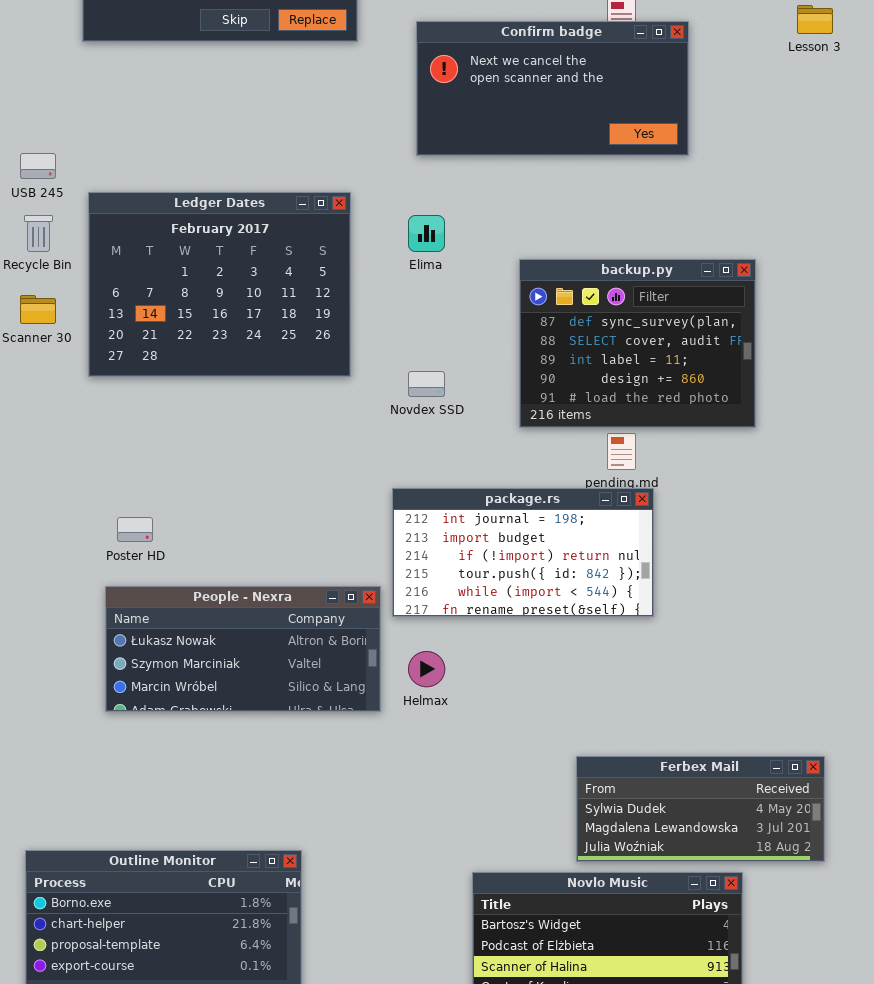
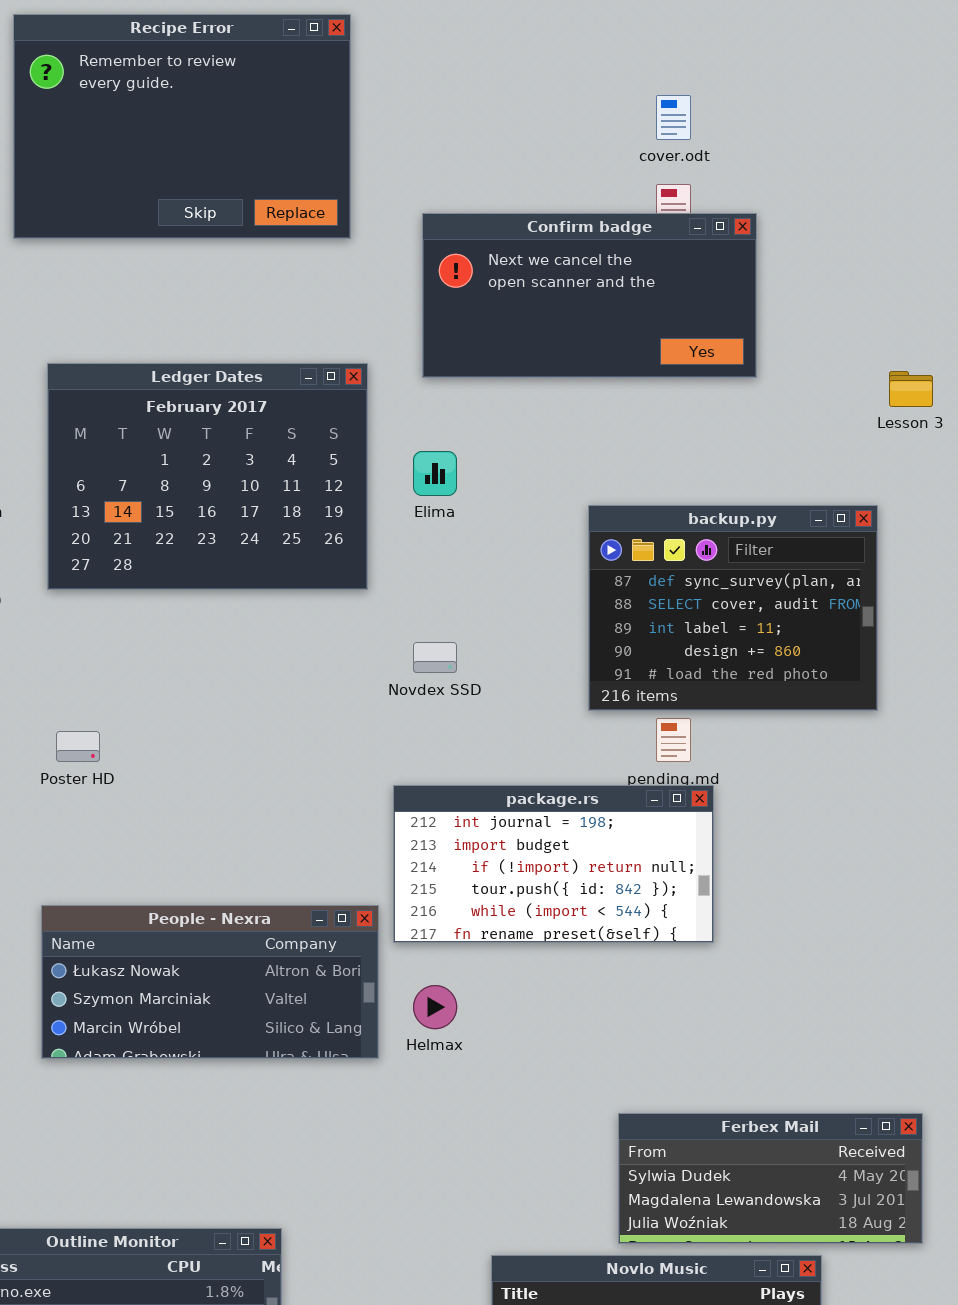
Lesson 3: [797,5,833,34] -> [889,371,933,407], moved
Ledger Dates: [88,192,351,377] -> [47,363,368,590], moved
backup.py: [519,259,756,428] -> [588,505,878,711], moved
Poster HD: [117,517,153,542] -> [56,731,100,762], moved

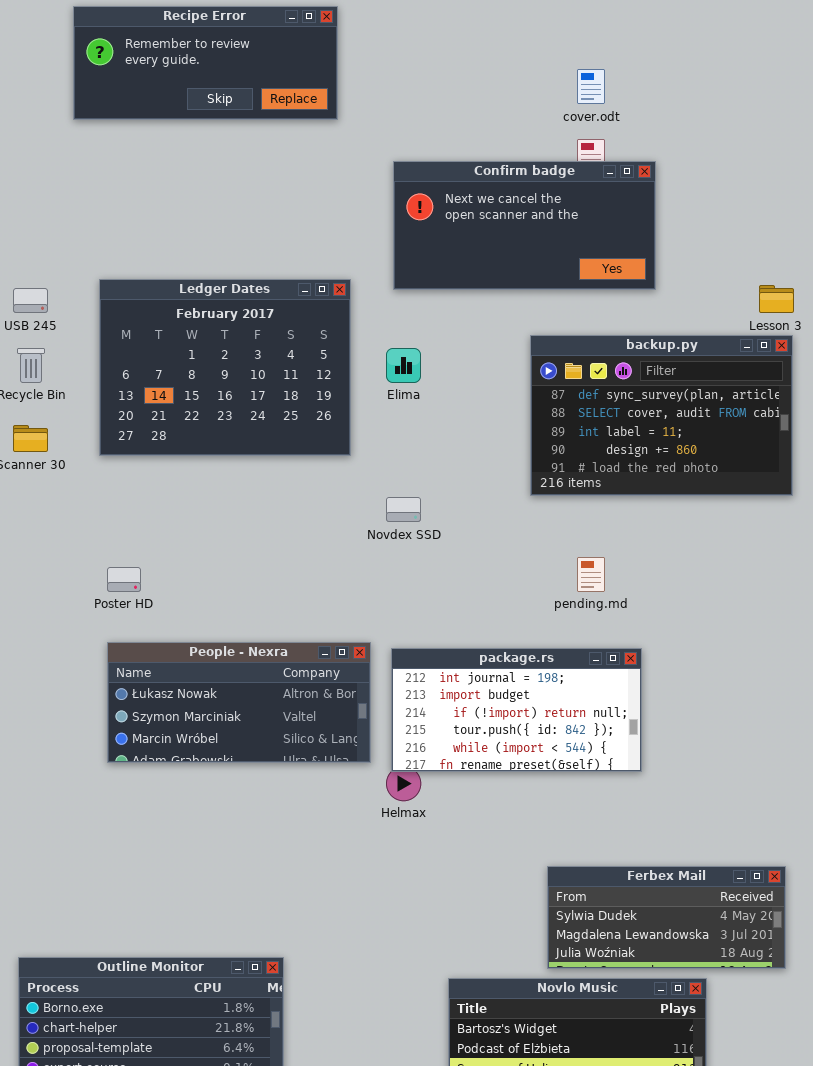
Recipe Error: [13,14,351,239] -> [73,6,338,120], resized
backup.py: [588,505,878,711] -> [530,335,793,496], moved, resized
package.rs: [393,785,714,943] -> [391,648,642,772], moved
People - Nexra: [41,905,379,1059] -> [107,642,371,763], moved

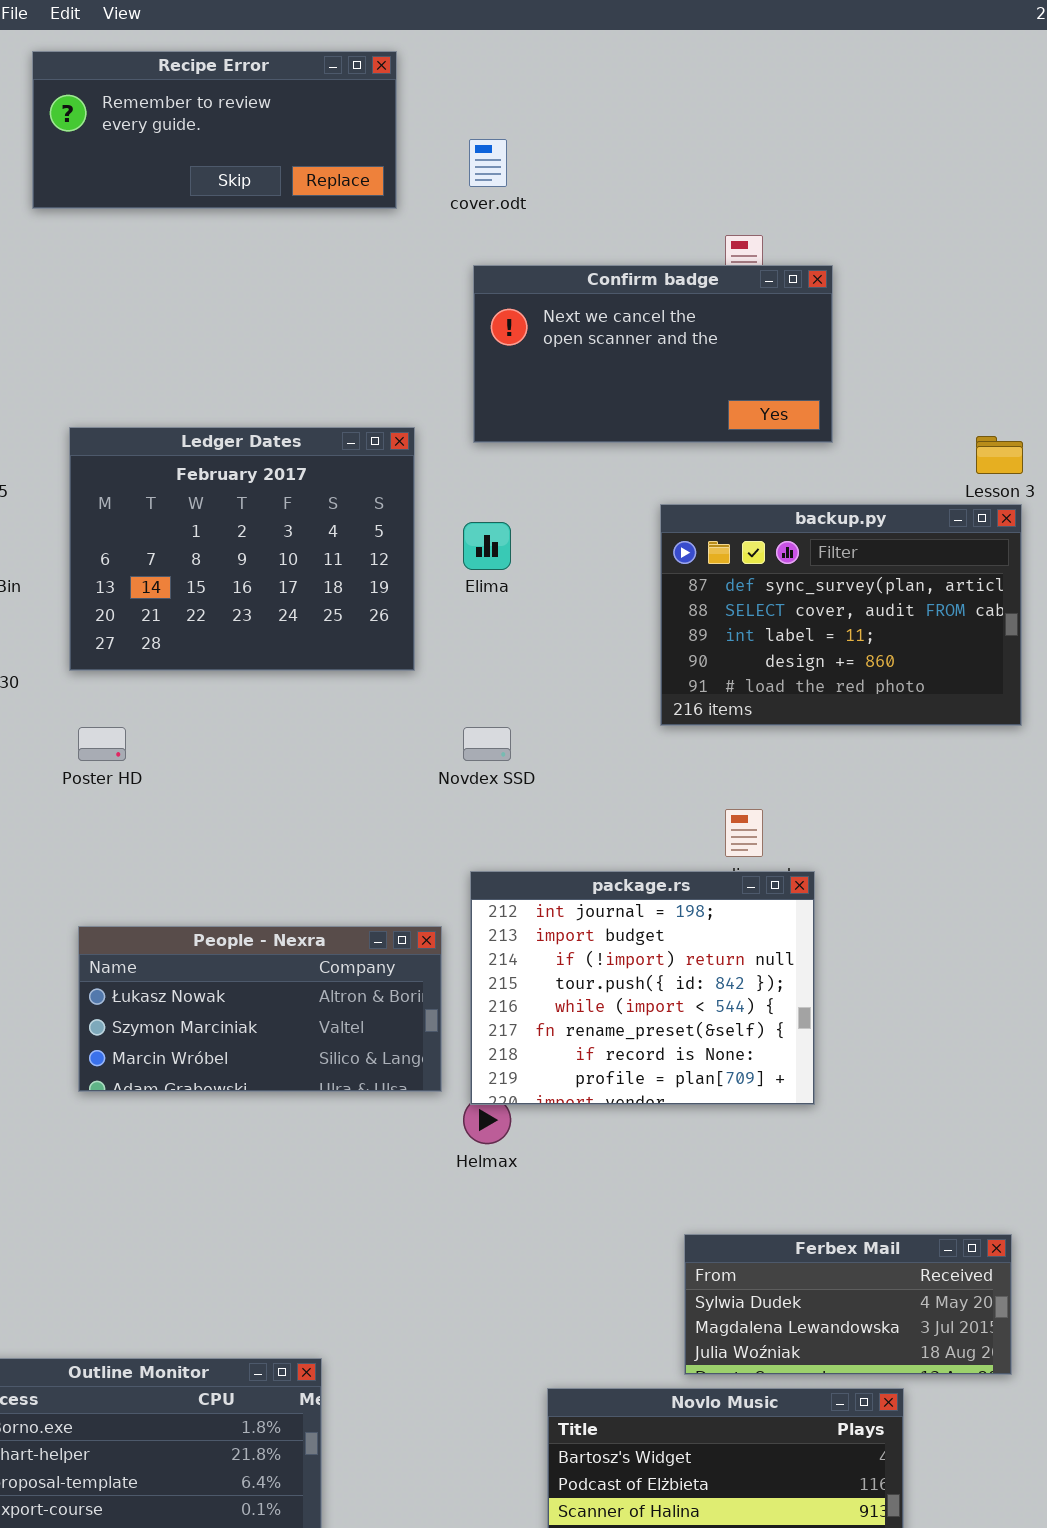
cover.odt: [577,69,605,104] -> [469,139,507,187], moved
Poster HD: [107,567,141,592] -> [78,727,126,761], moved
package.rs: [391,648,642,772] -> [470,871,815,1105], resized

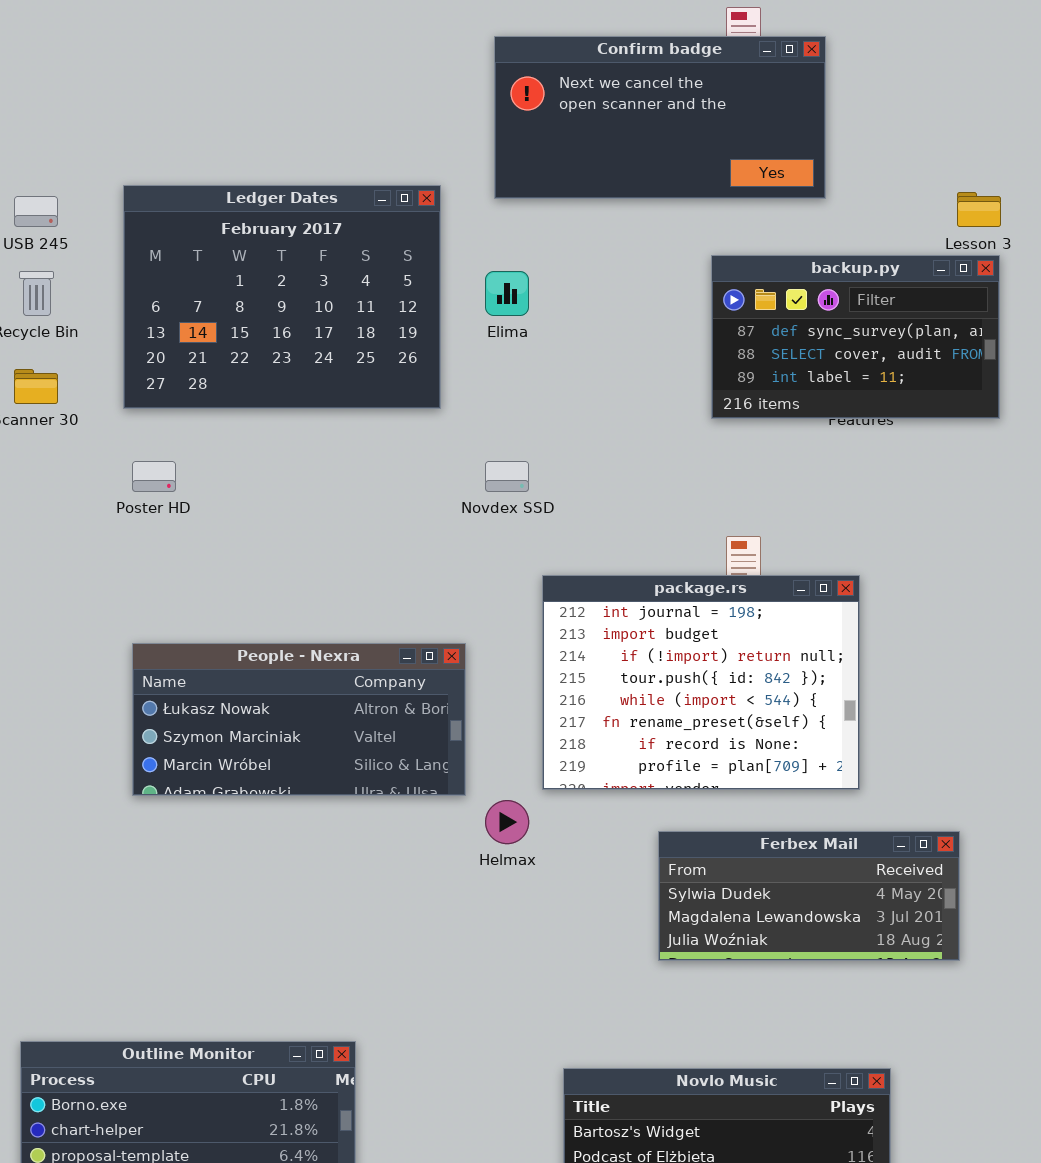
backup.py: [660,504,1022,726] -> [711,255,1000,419], resized
package.rs: [470,871,815,1105] -> [542,575,860,790], moved
Ferbex Mail: [684,1234,1012,1375] -> [658,831,960,961], moved

